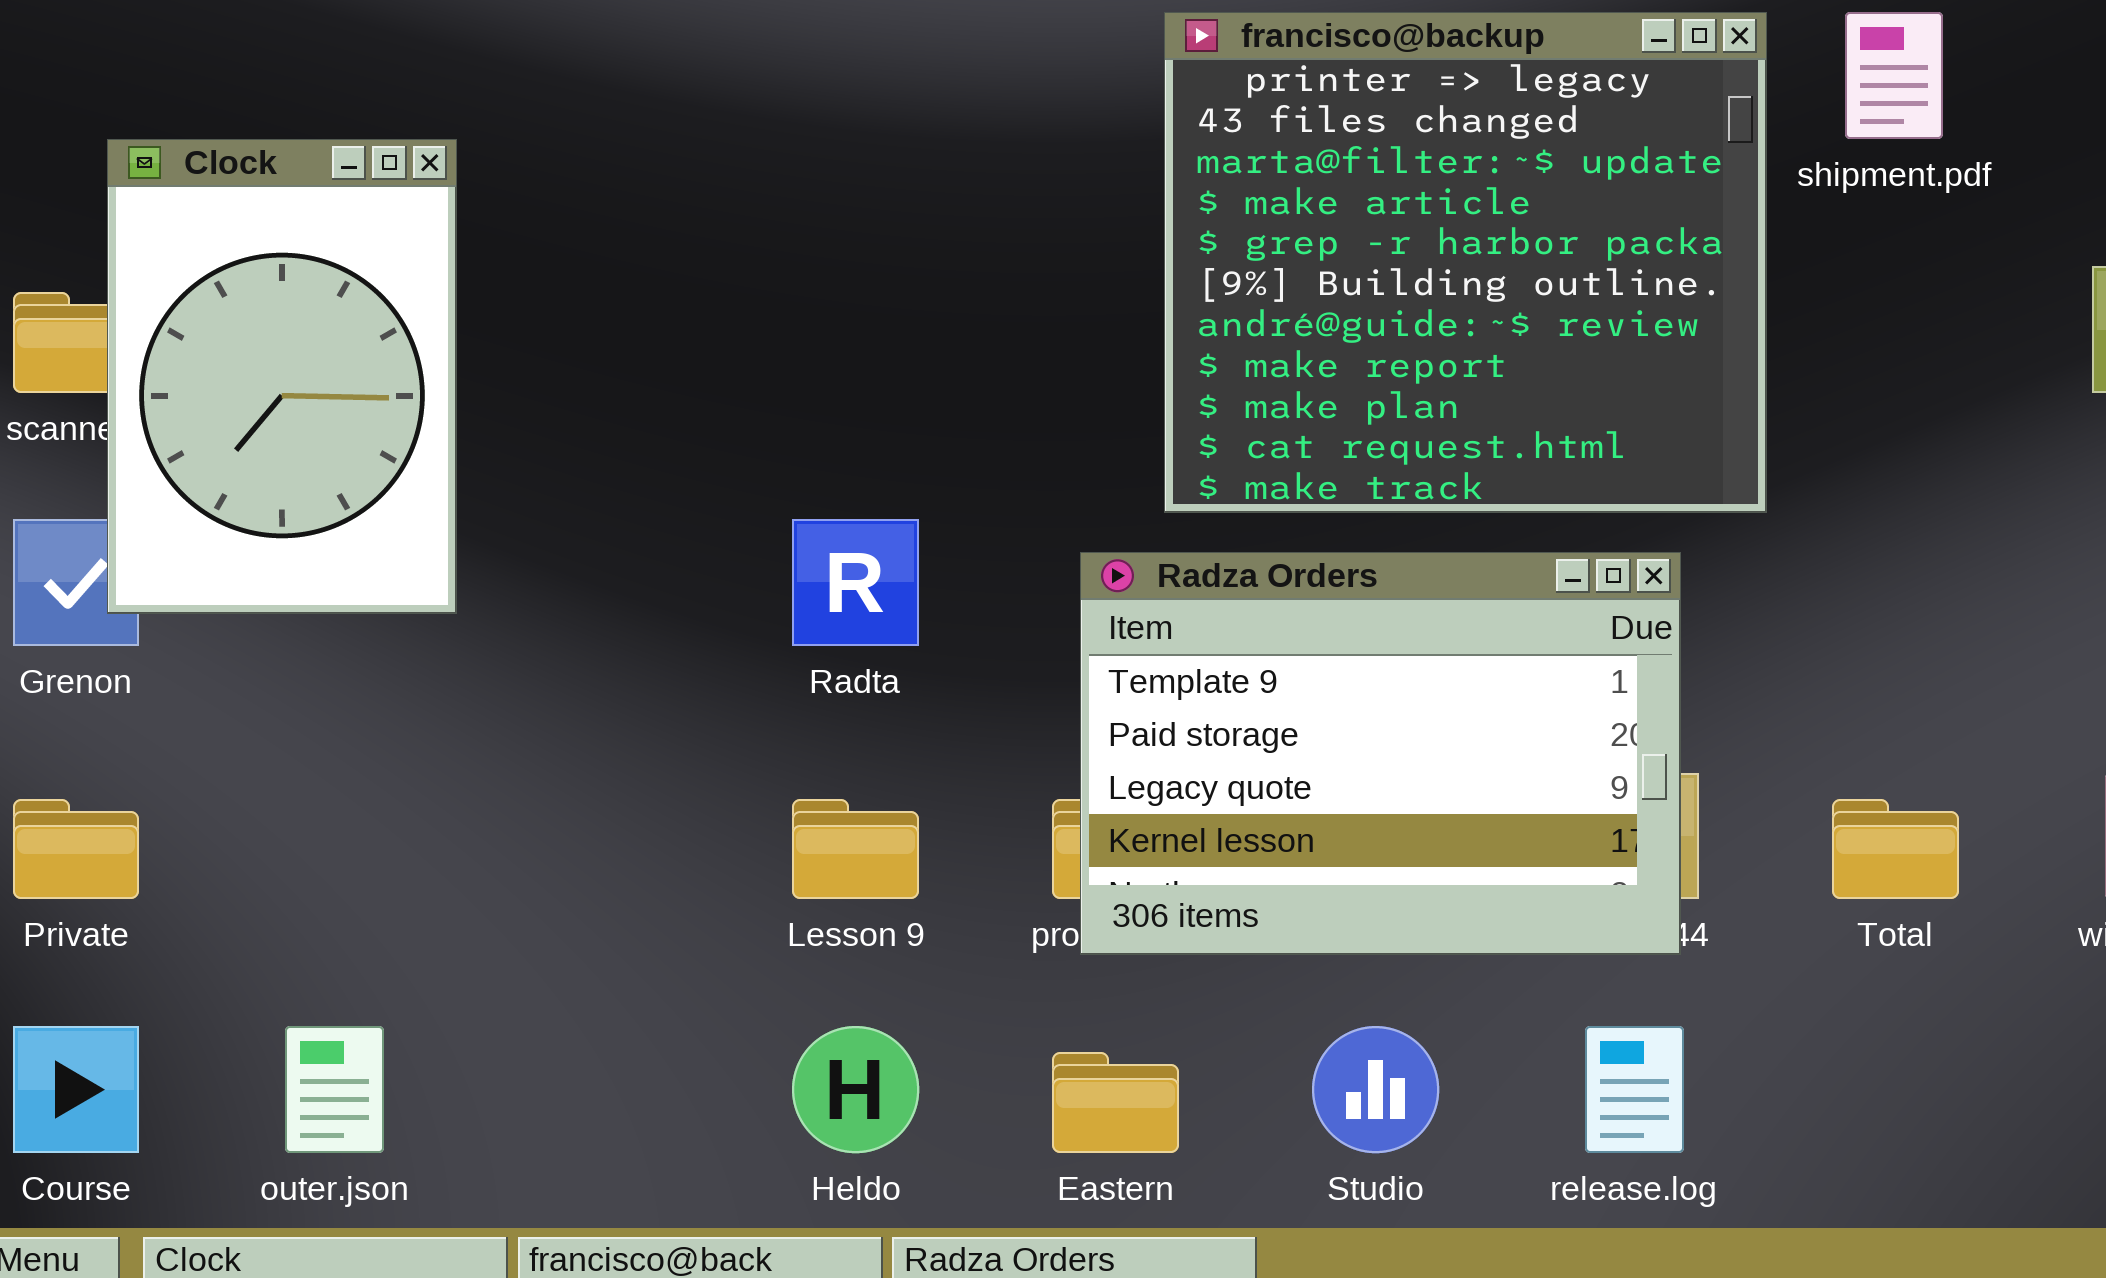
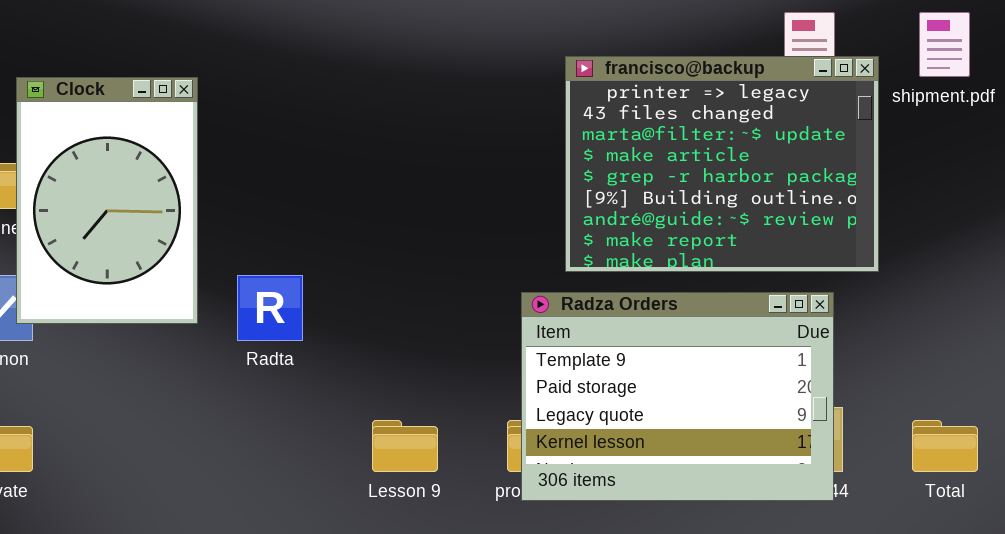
francisco@backup: [1164,12,1767,513] -> [565,56,879,272], resized
Radta: [792,519,919,646] -> [237,275,303,341], moved

